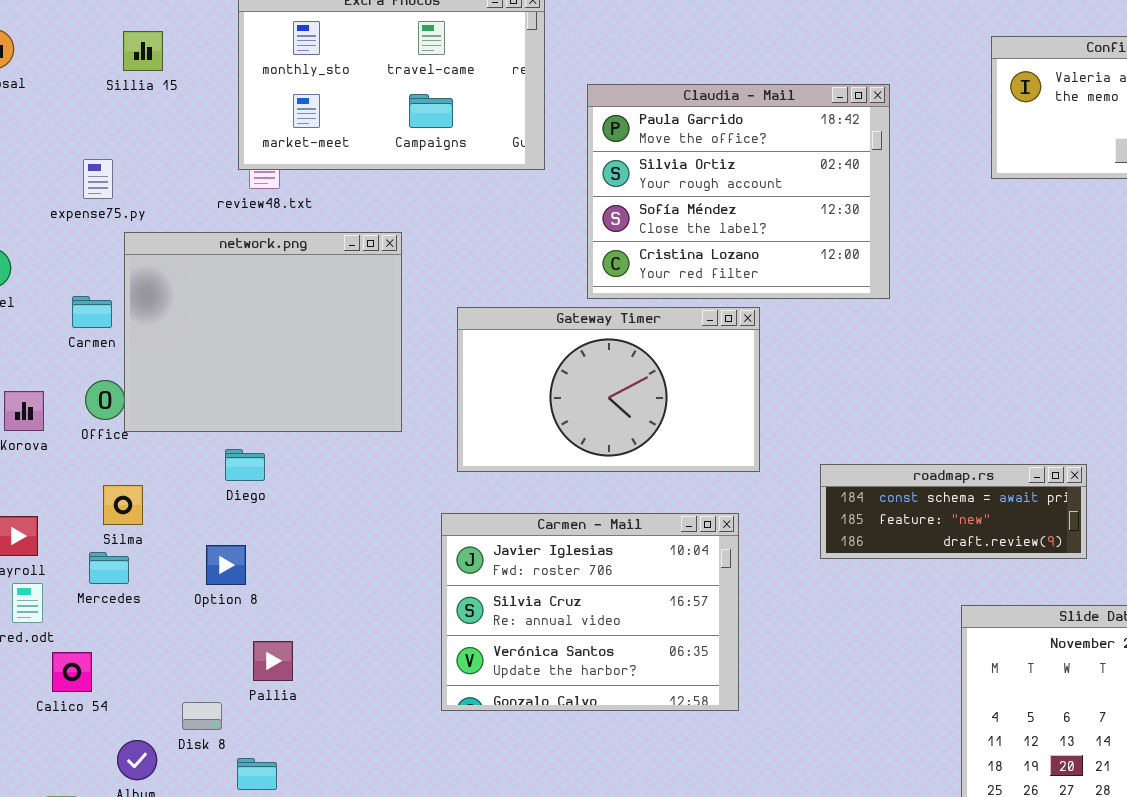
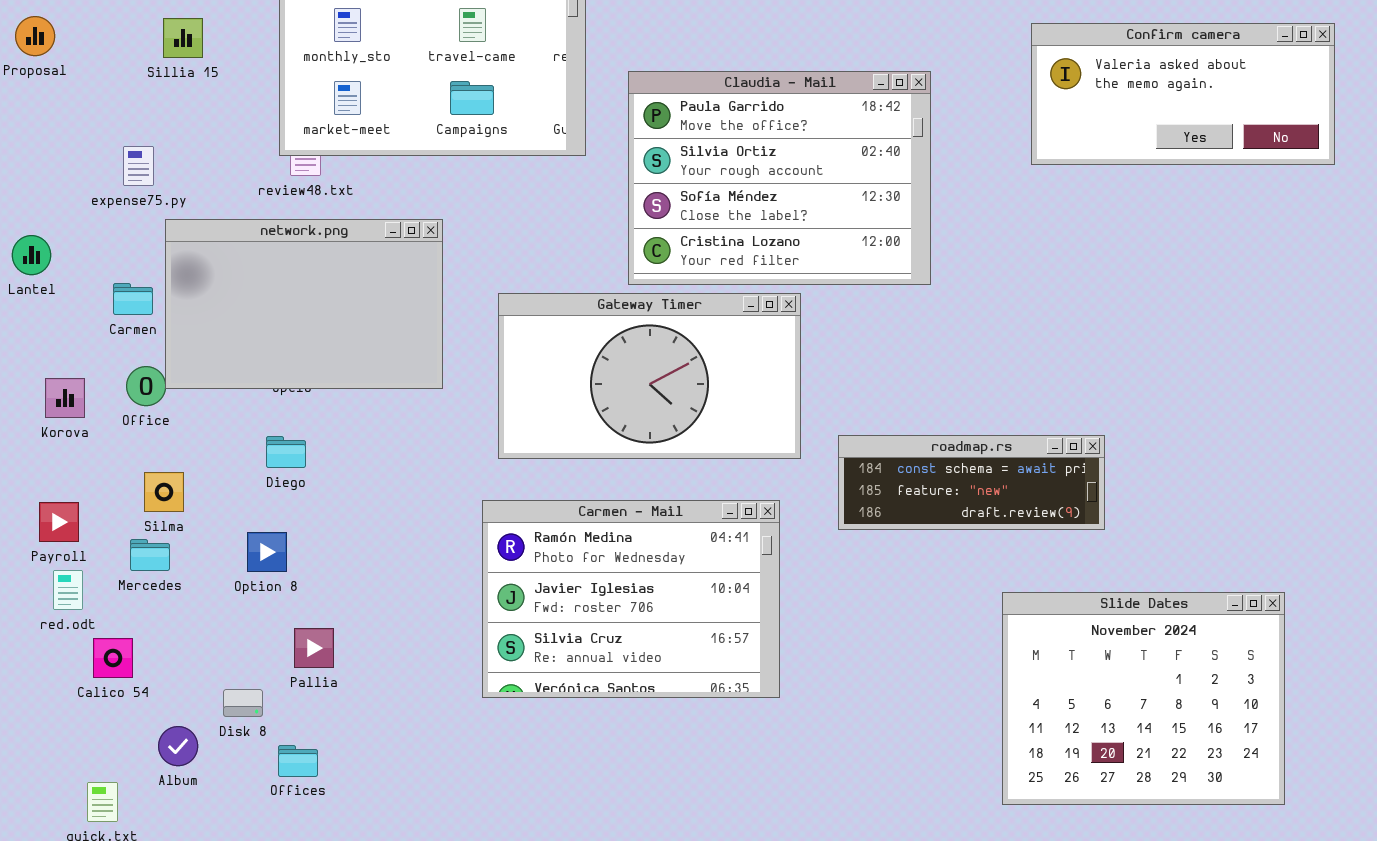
network.png: [124,232,402,432] -> [165,219,443,389], resized
roadmap.rs: [820,464,1087,559] -> [838,435,1105,530], moved
Carmen - Mail: [441,513,739,711] -> [482,500,780,698], scrolled up 1 row

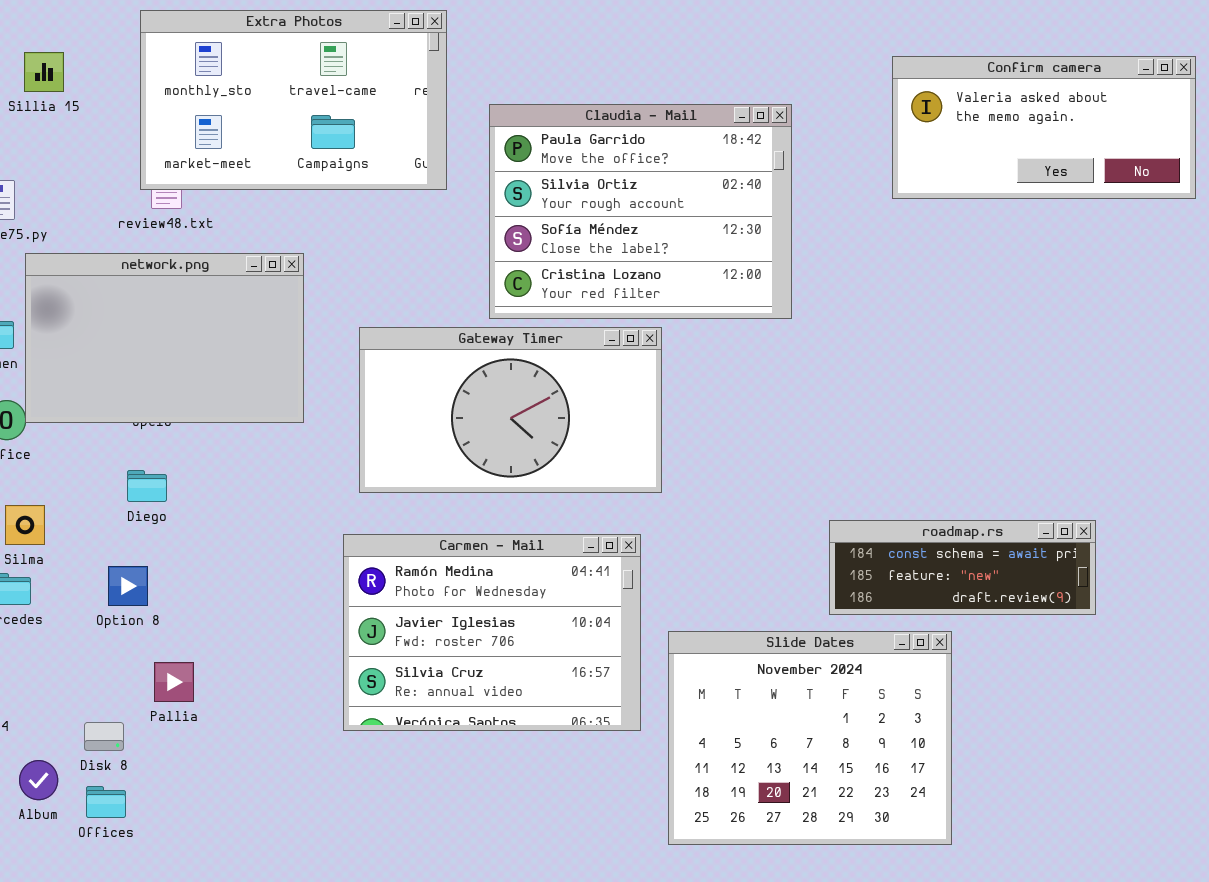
roadmap.rs: [838,435,1105,530] -> [829,520,1096,615], moved
Slide Dates: [1002,592,1285,805] -> [668,631,952,845], moved
Offices: [278,745,318,777] -> [86,786,126,818], moved

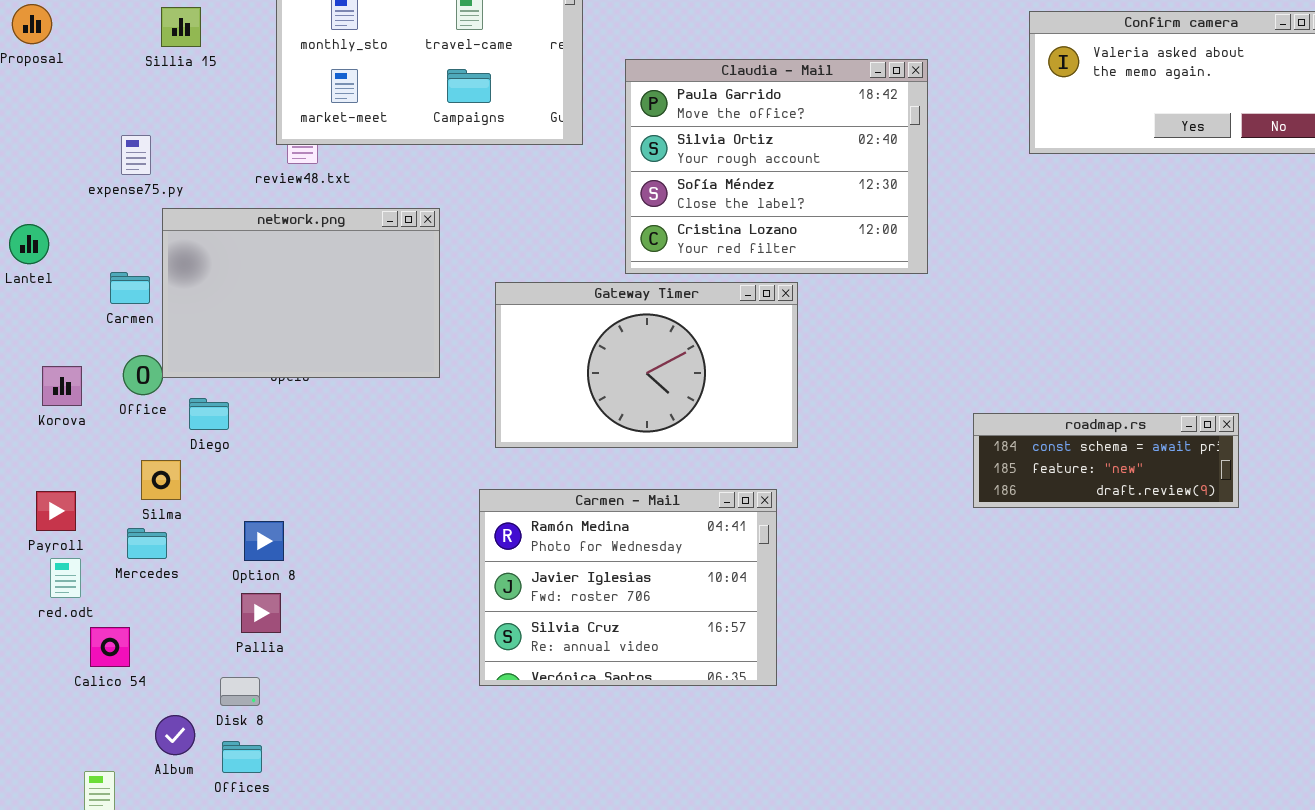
Diego: [127,470,167,502] -> [189,398,229,430], moved
roadmap.rs: [829,520,1096,615] -> [973,413,1239,508], moved
Slide Dates: [668,631,952,845] -> none, closed
Pallia: [154,662,194,702] -> [241,593,281,633], moved

